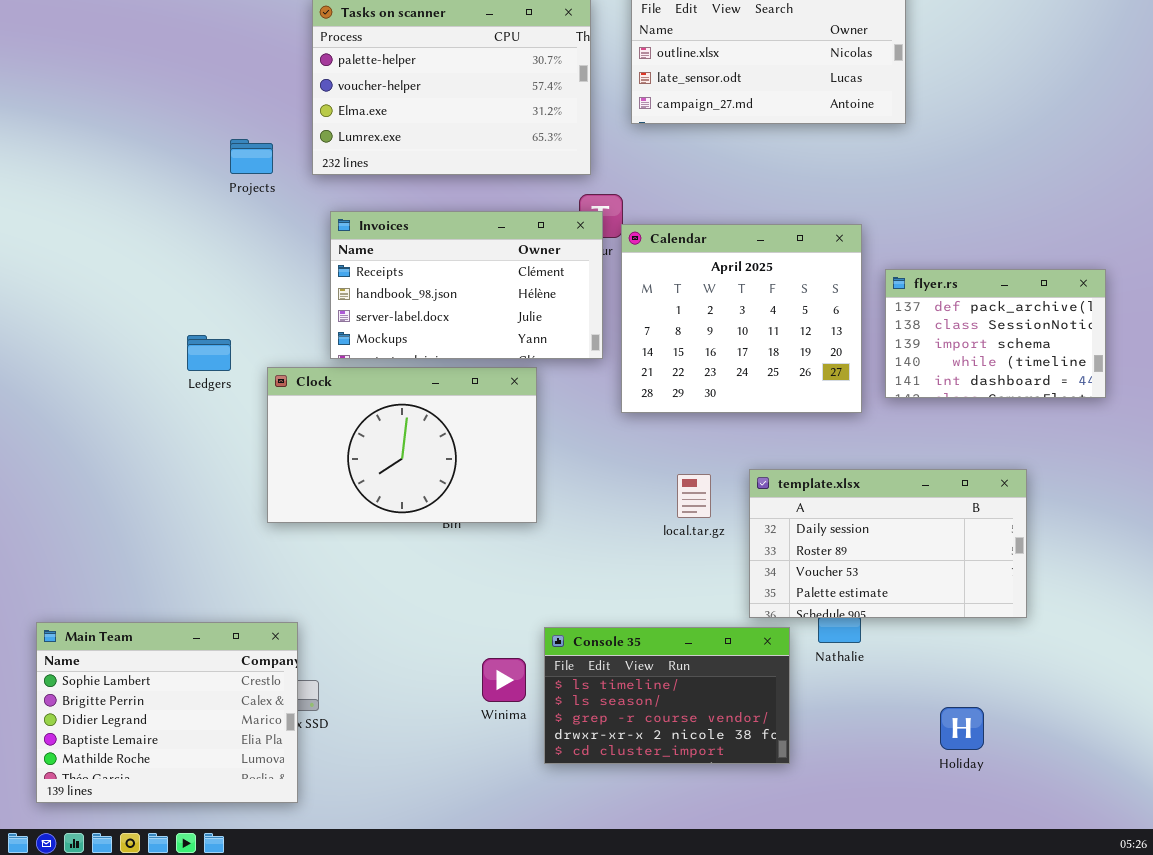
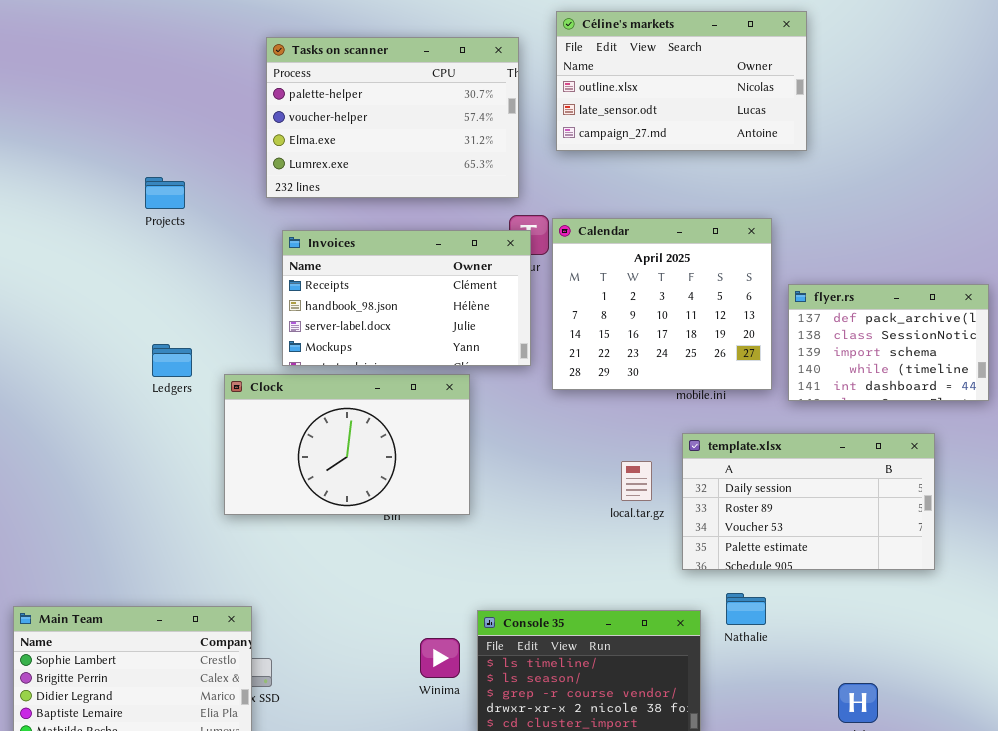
Projects: [230,139,273,174] -> [145,177,185,209], moved
Calendar: [621,224,862,413] -> [552,218,772,390], moved
template.xlsx: [749,469,1027,618] -> [682,433,935,570], moved
local.tar.gz: [677,474,711,518] -> [621,461,652,501], moved

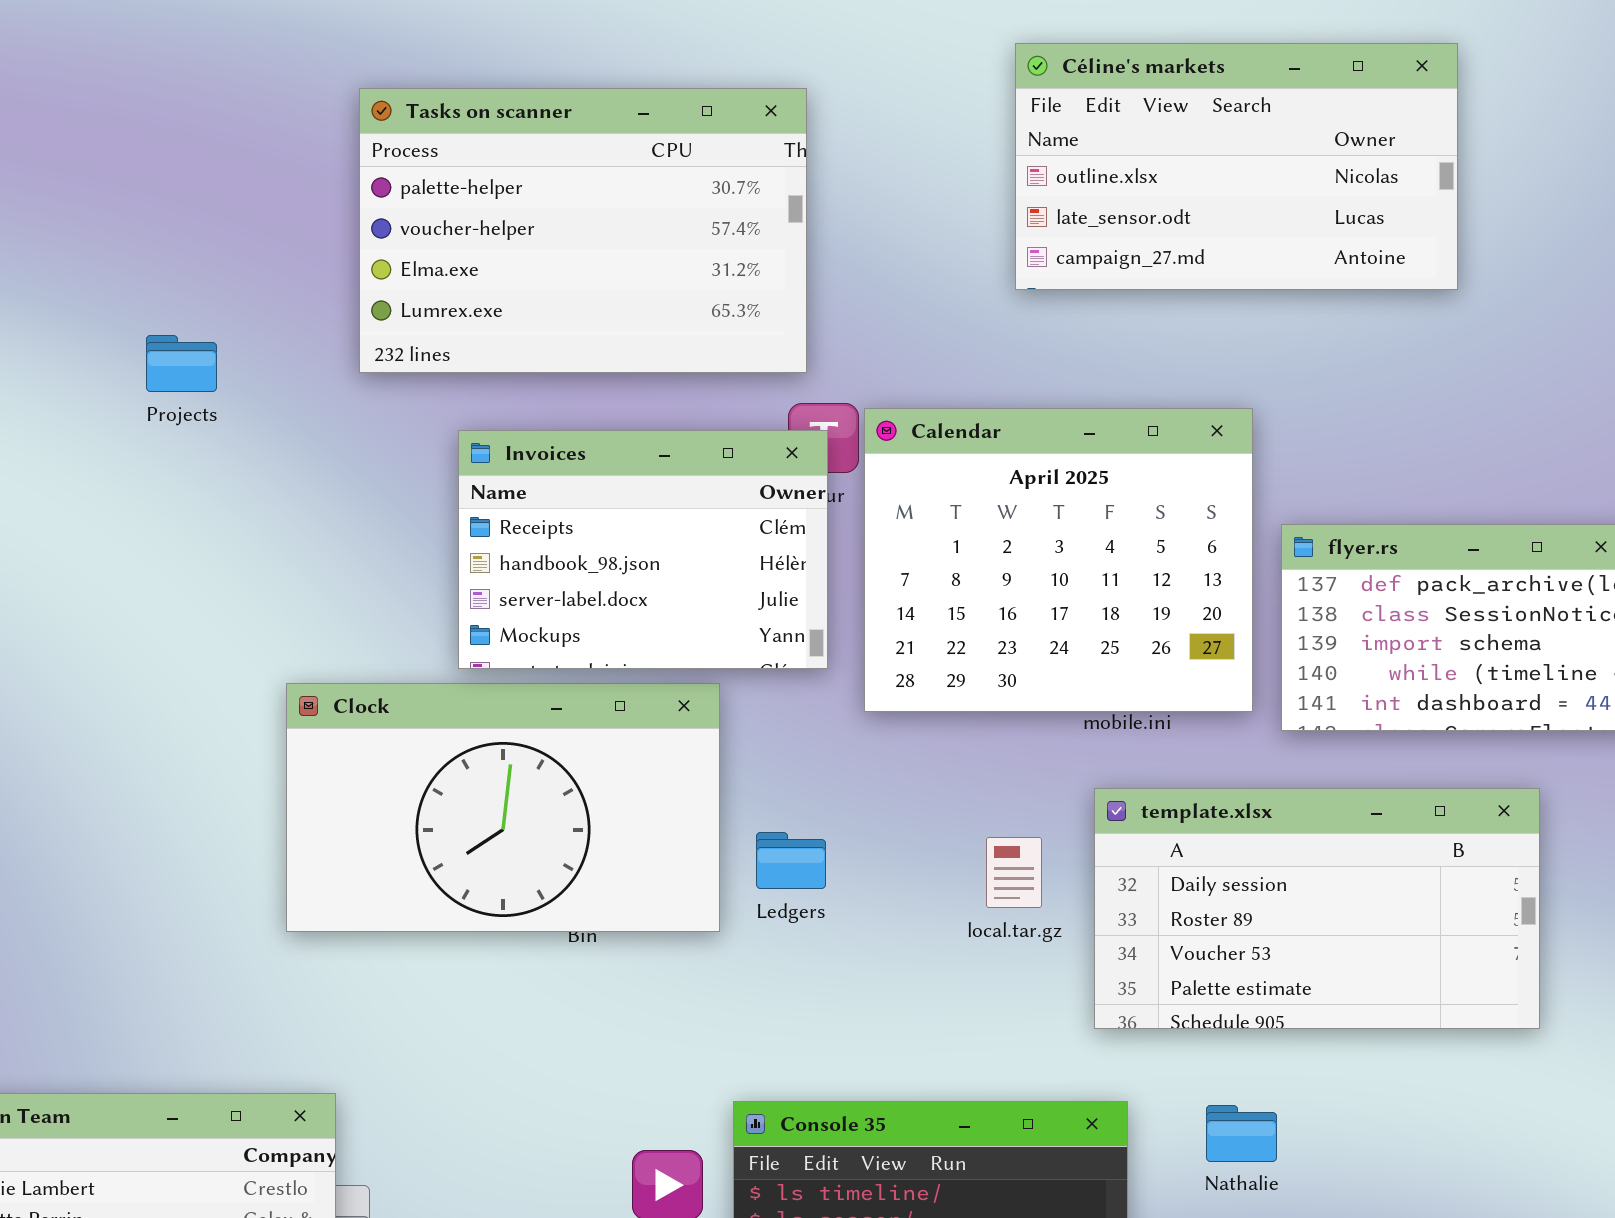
Céline's markets: [556,11,807,151] -> [1015,43,1458,290], moved
Invoices: [282,230,531,366] -> [458,430,828,669], resized
Ledgers: [152,344,192,377] -> [756,832,826,889], moved
Nathalie: [726,593,766,625] -> [1206,1105,1277,1162], moved

